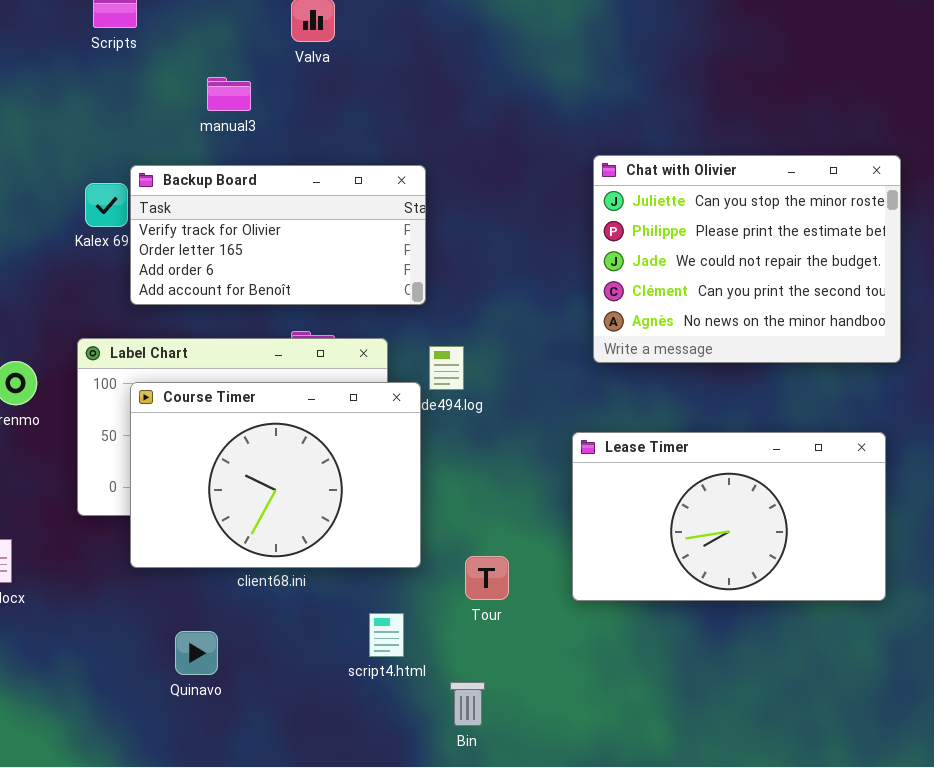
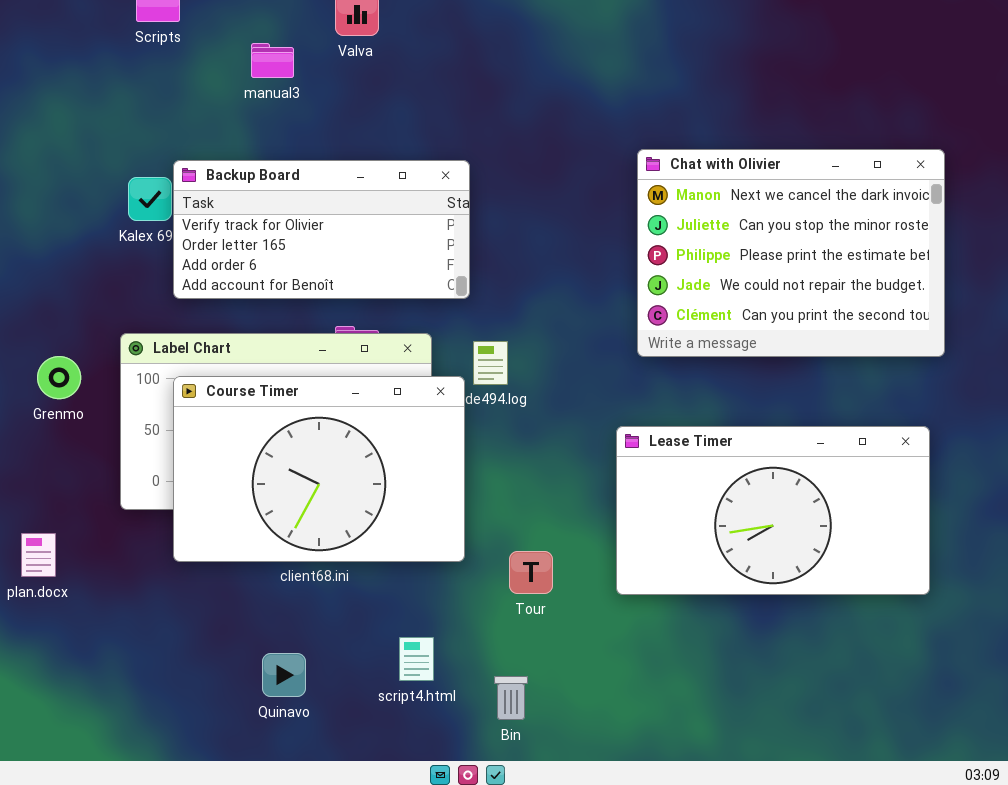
manual3: [207,77,251,111] -> [251,43,294,78], moved
Chat with Olivier: [593,155,901,363] -> [637,149,945,357], scrolled up 1 row
script4.html: [369,613,404,657] -> [399,637,434,681], moved
Quinavo: [175,631,218,675] -> [262,653,306,697], moved

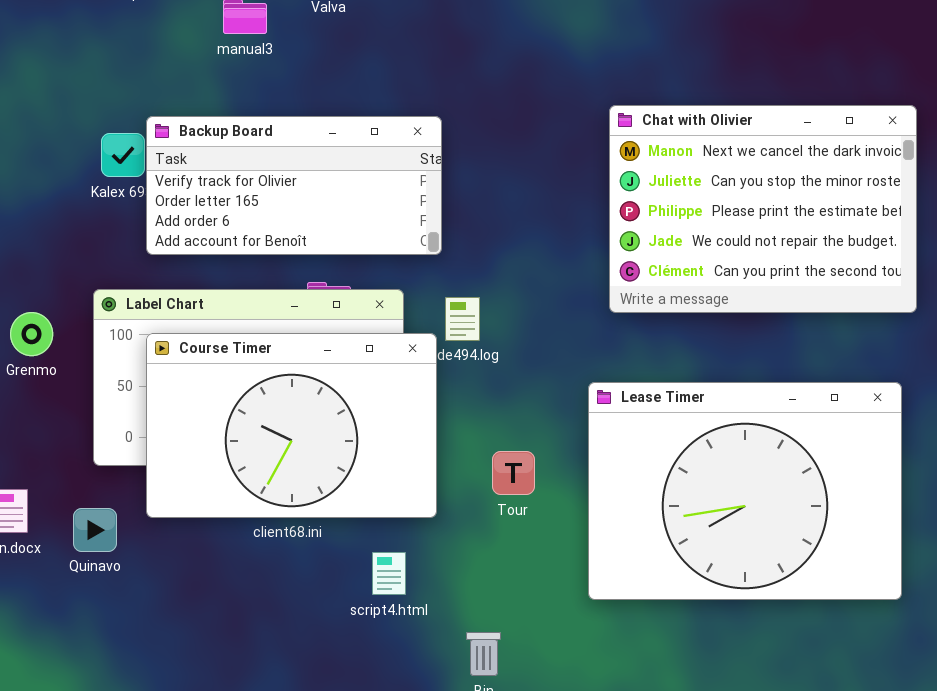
Lease Timer: [616,426,930,595] -> [588,382,902,600], resized
Tour: [509,551,553,594] -> [492,451,535,495], moved
script4.html: [399,637,434,681] -> [372,552,406,595], moved
Quinavo: [262,653,306,697] -> [73,508,117,552], moved

